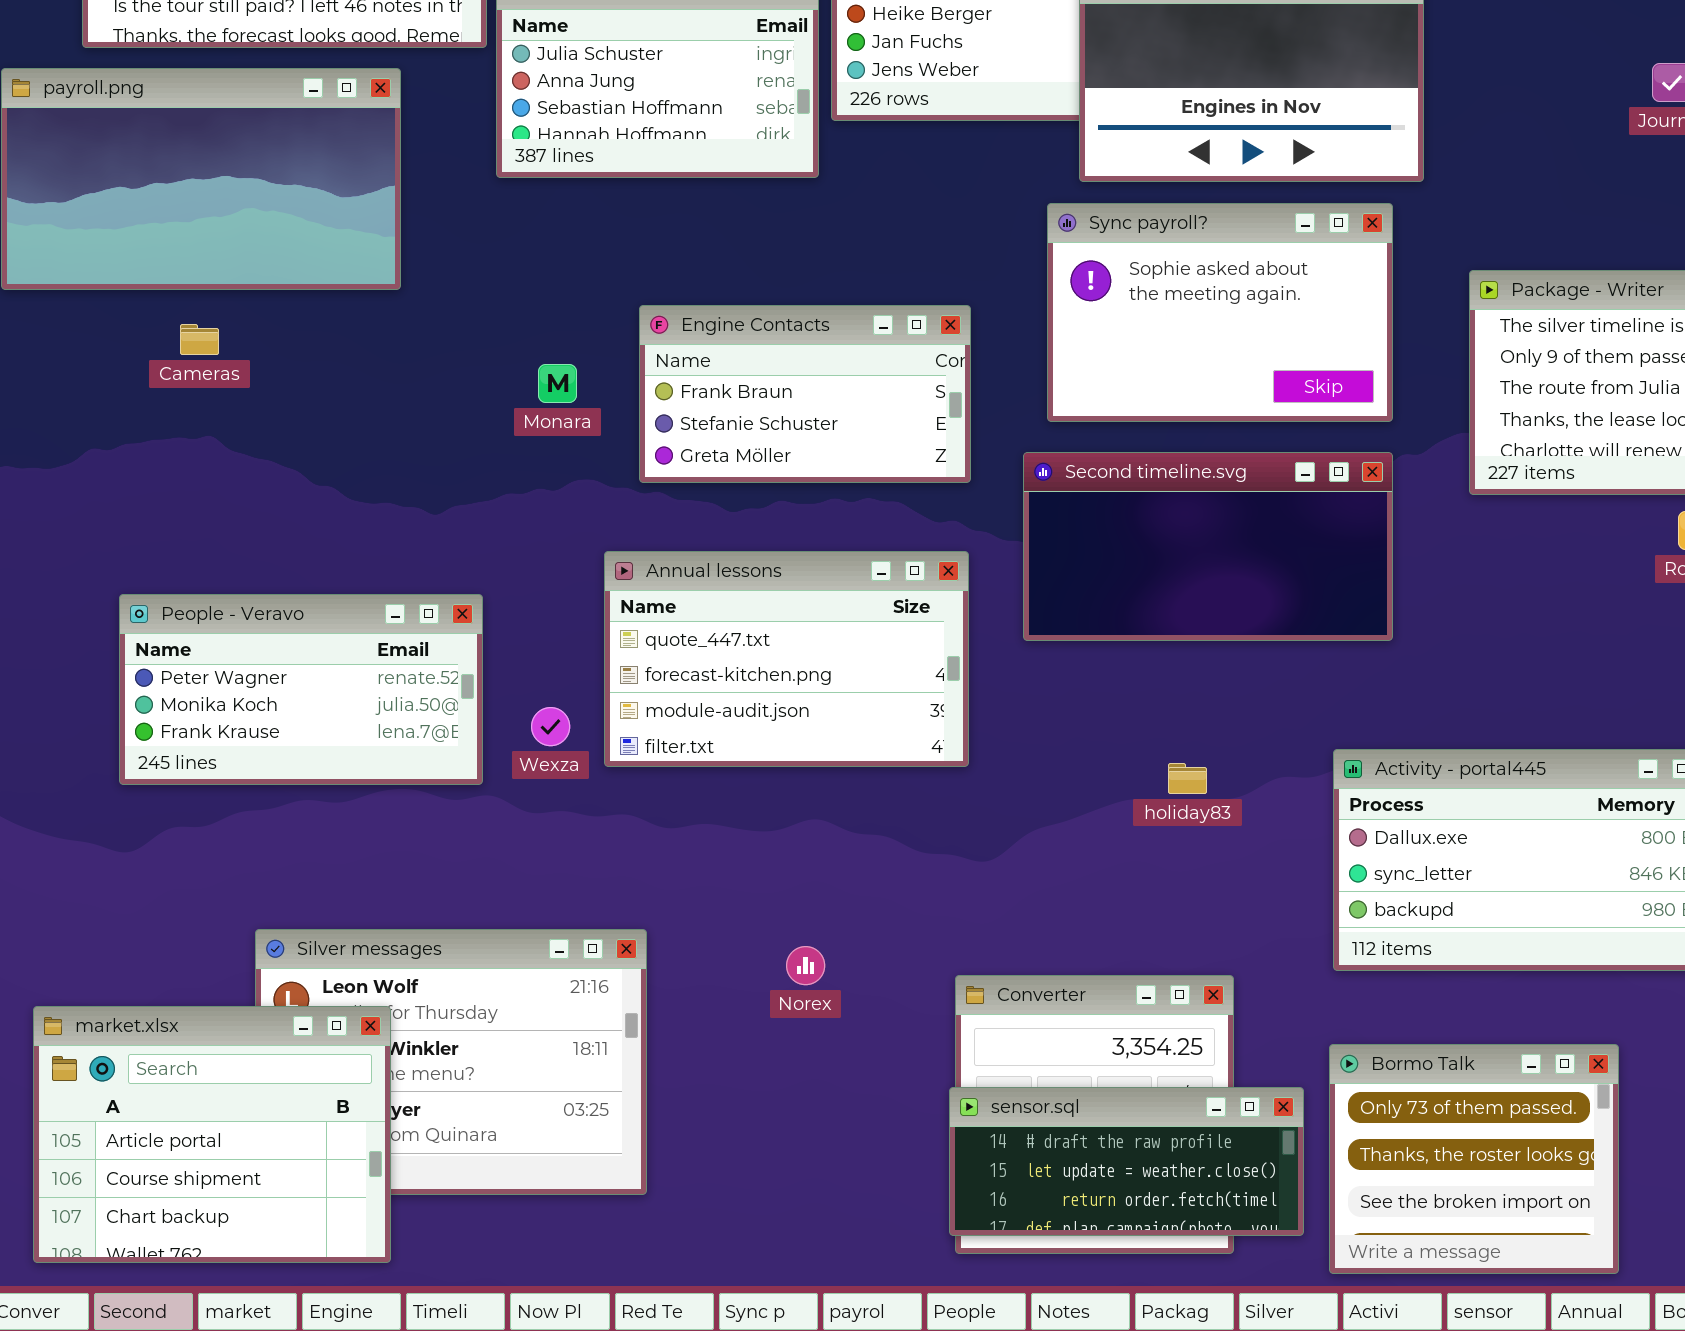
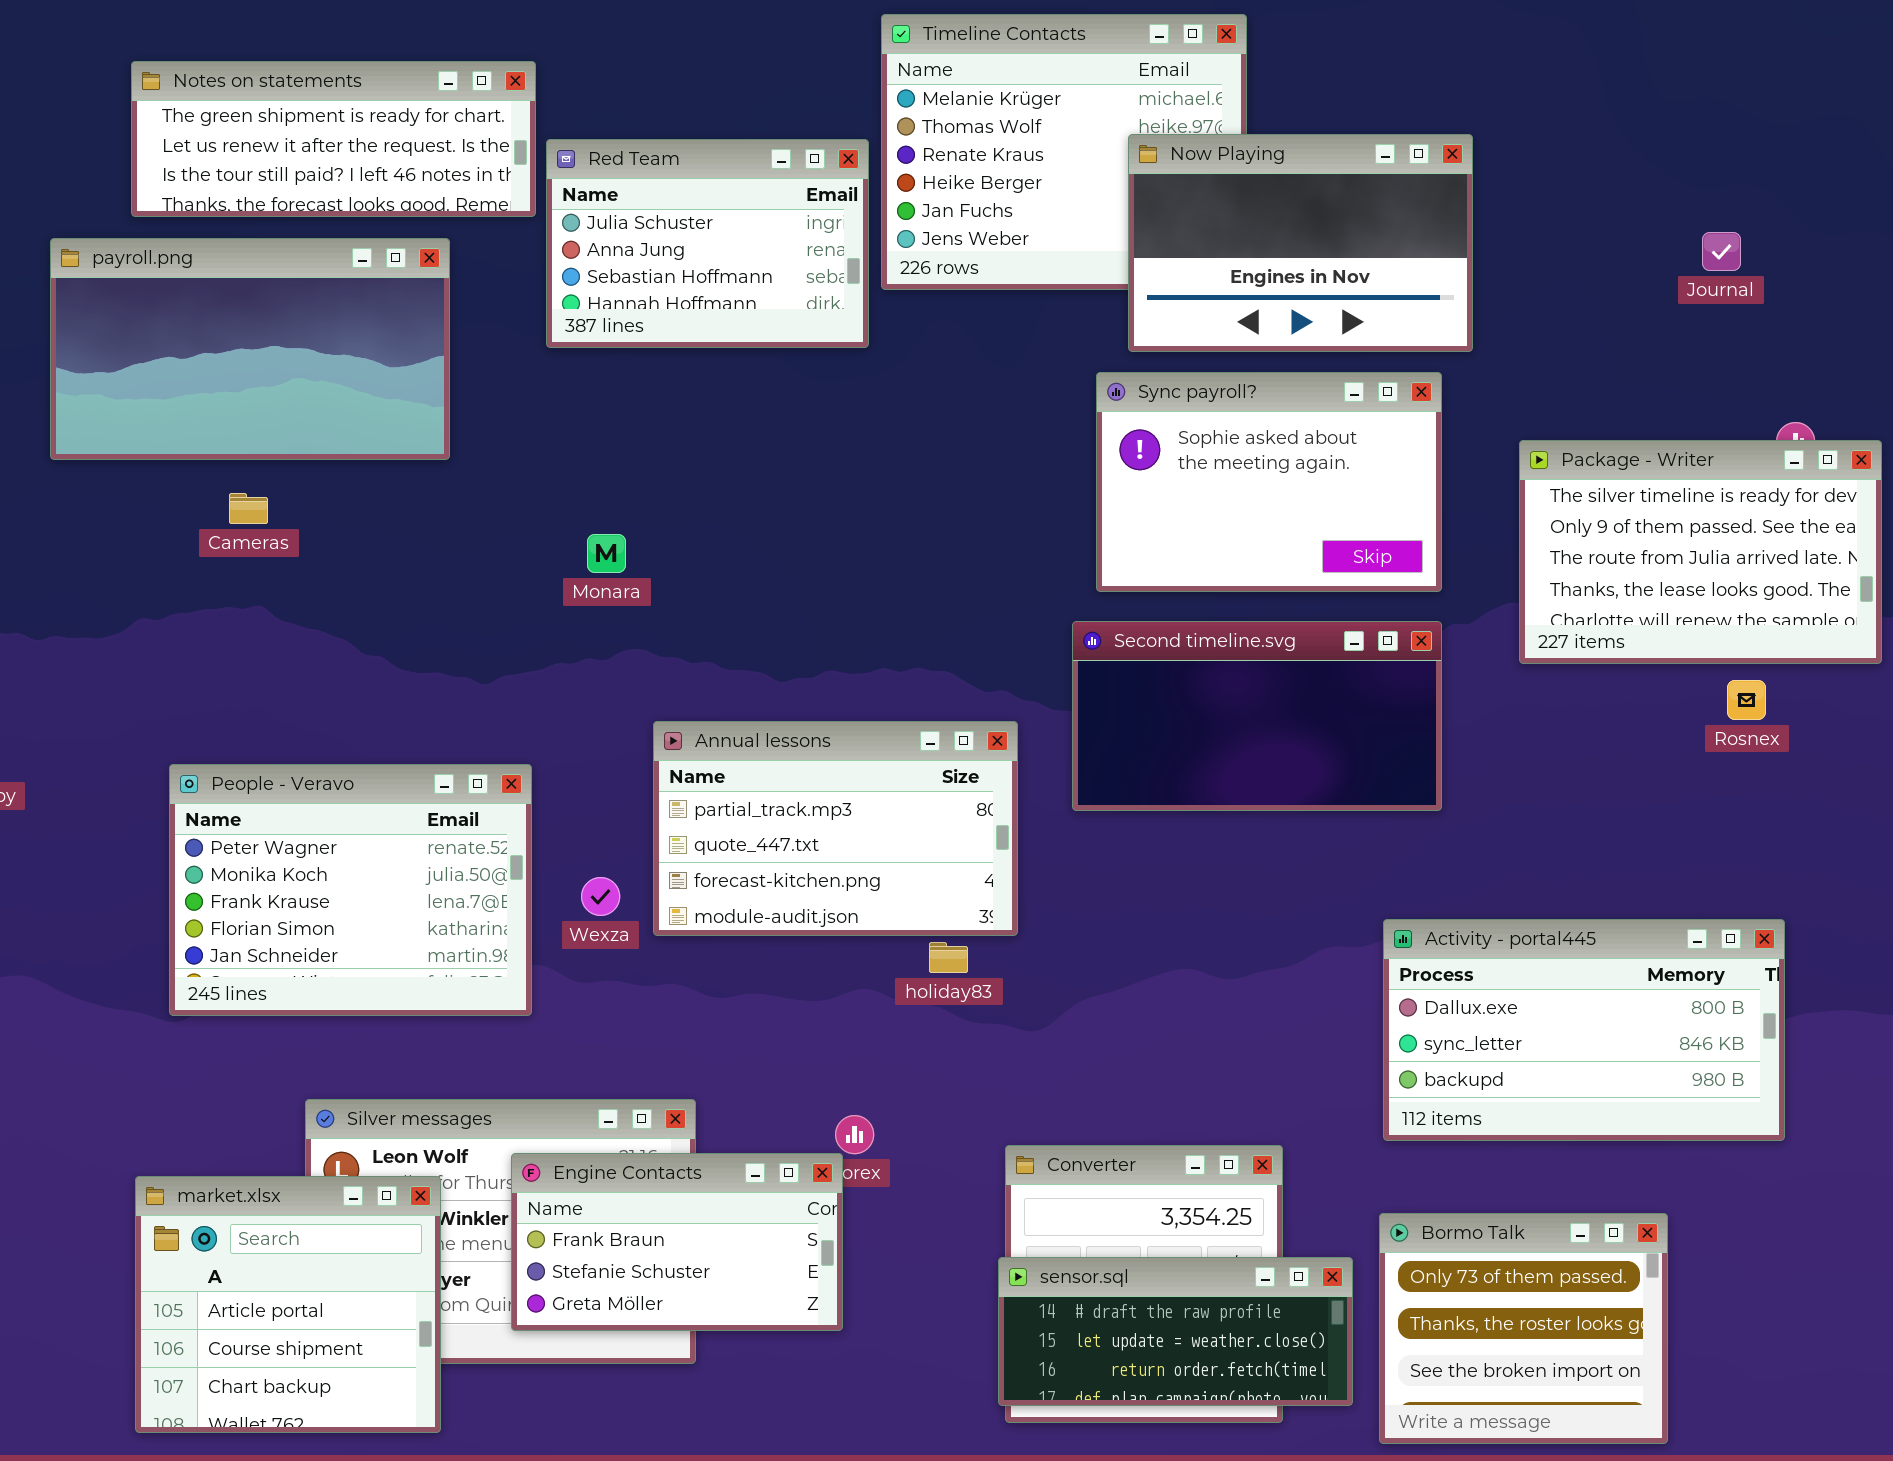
Engine Contacts: [639,305,971,483] -> [511,1153,843,1331], moved
Annual lessons: [604,551,969,767] -> [653,721,1018,936], scrolled up 1 row
People - Veravo: [119,594,483,785] -> [169,764,532,1016], resized
holiday83: [1168,763,1207,794] -> [929,942,968,973], moved
market.xlsx: [33,1006,391,1263] -> [135,1176,441,1433], resized

